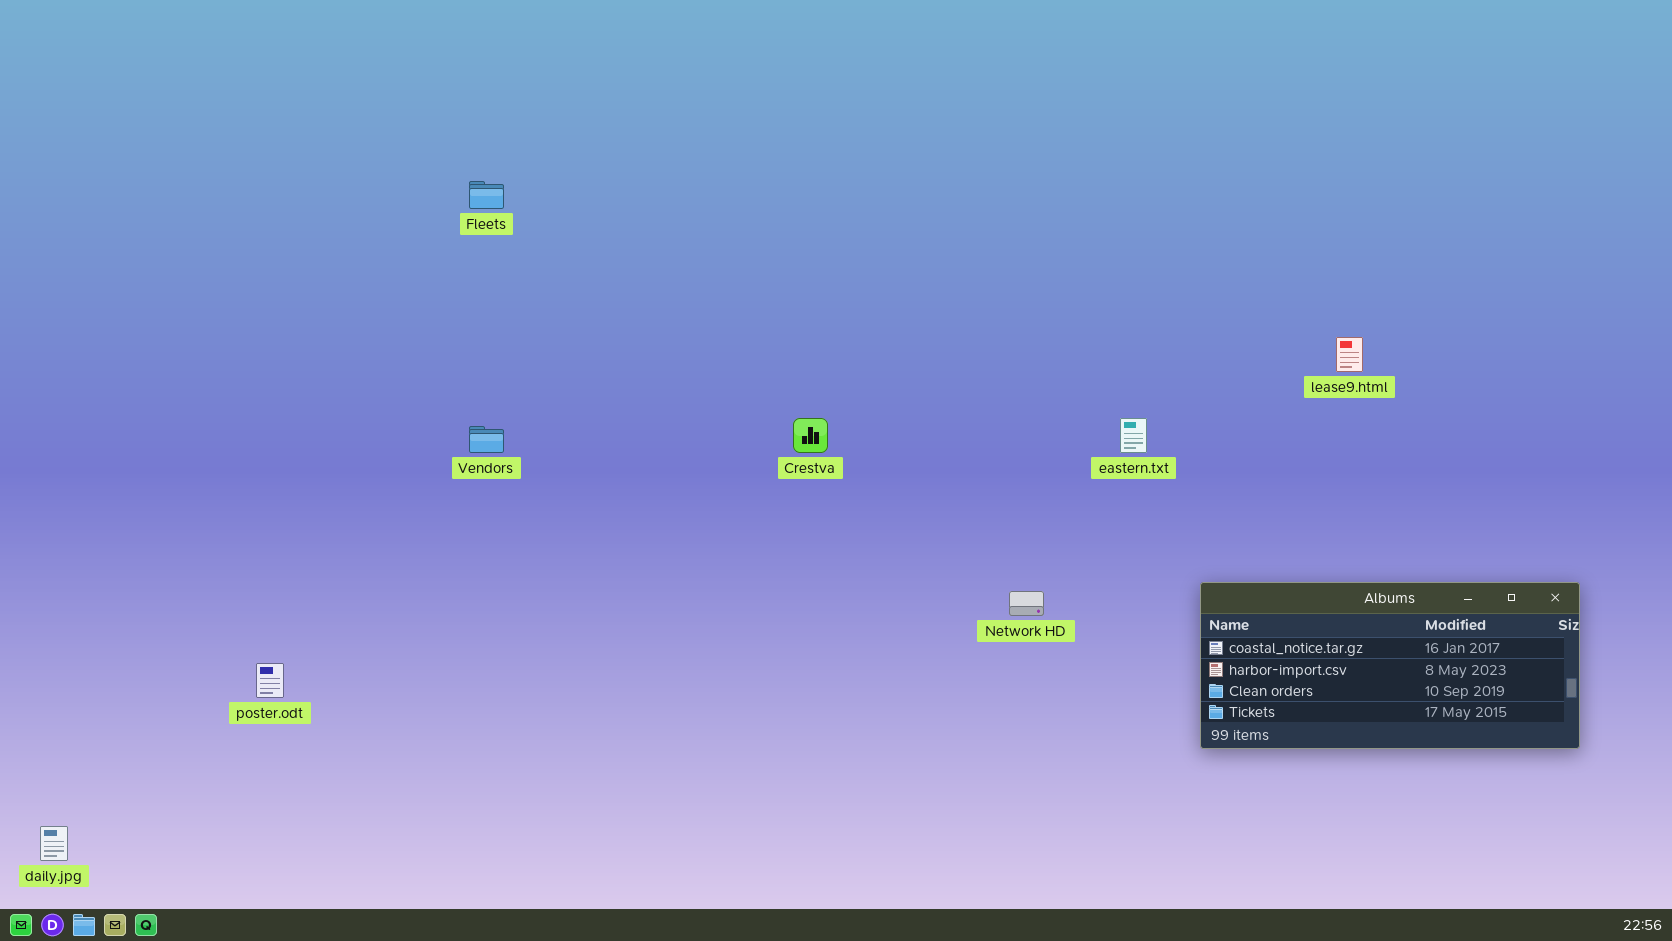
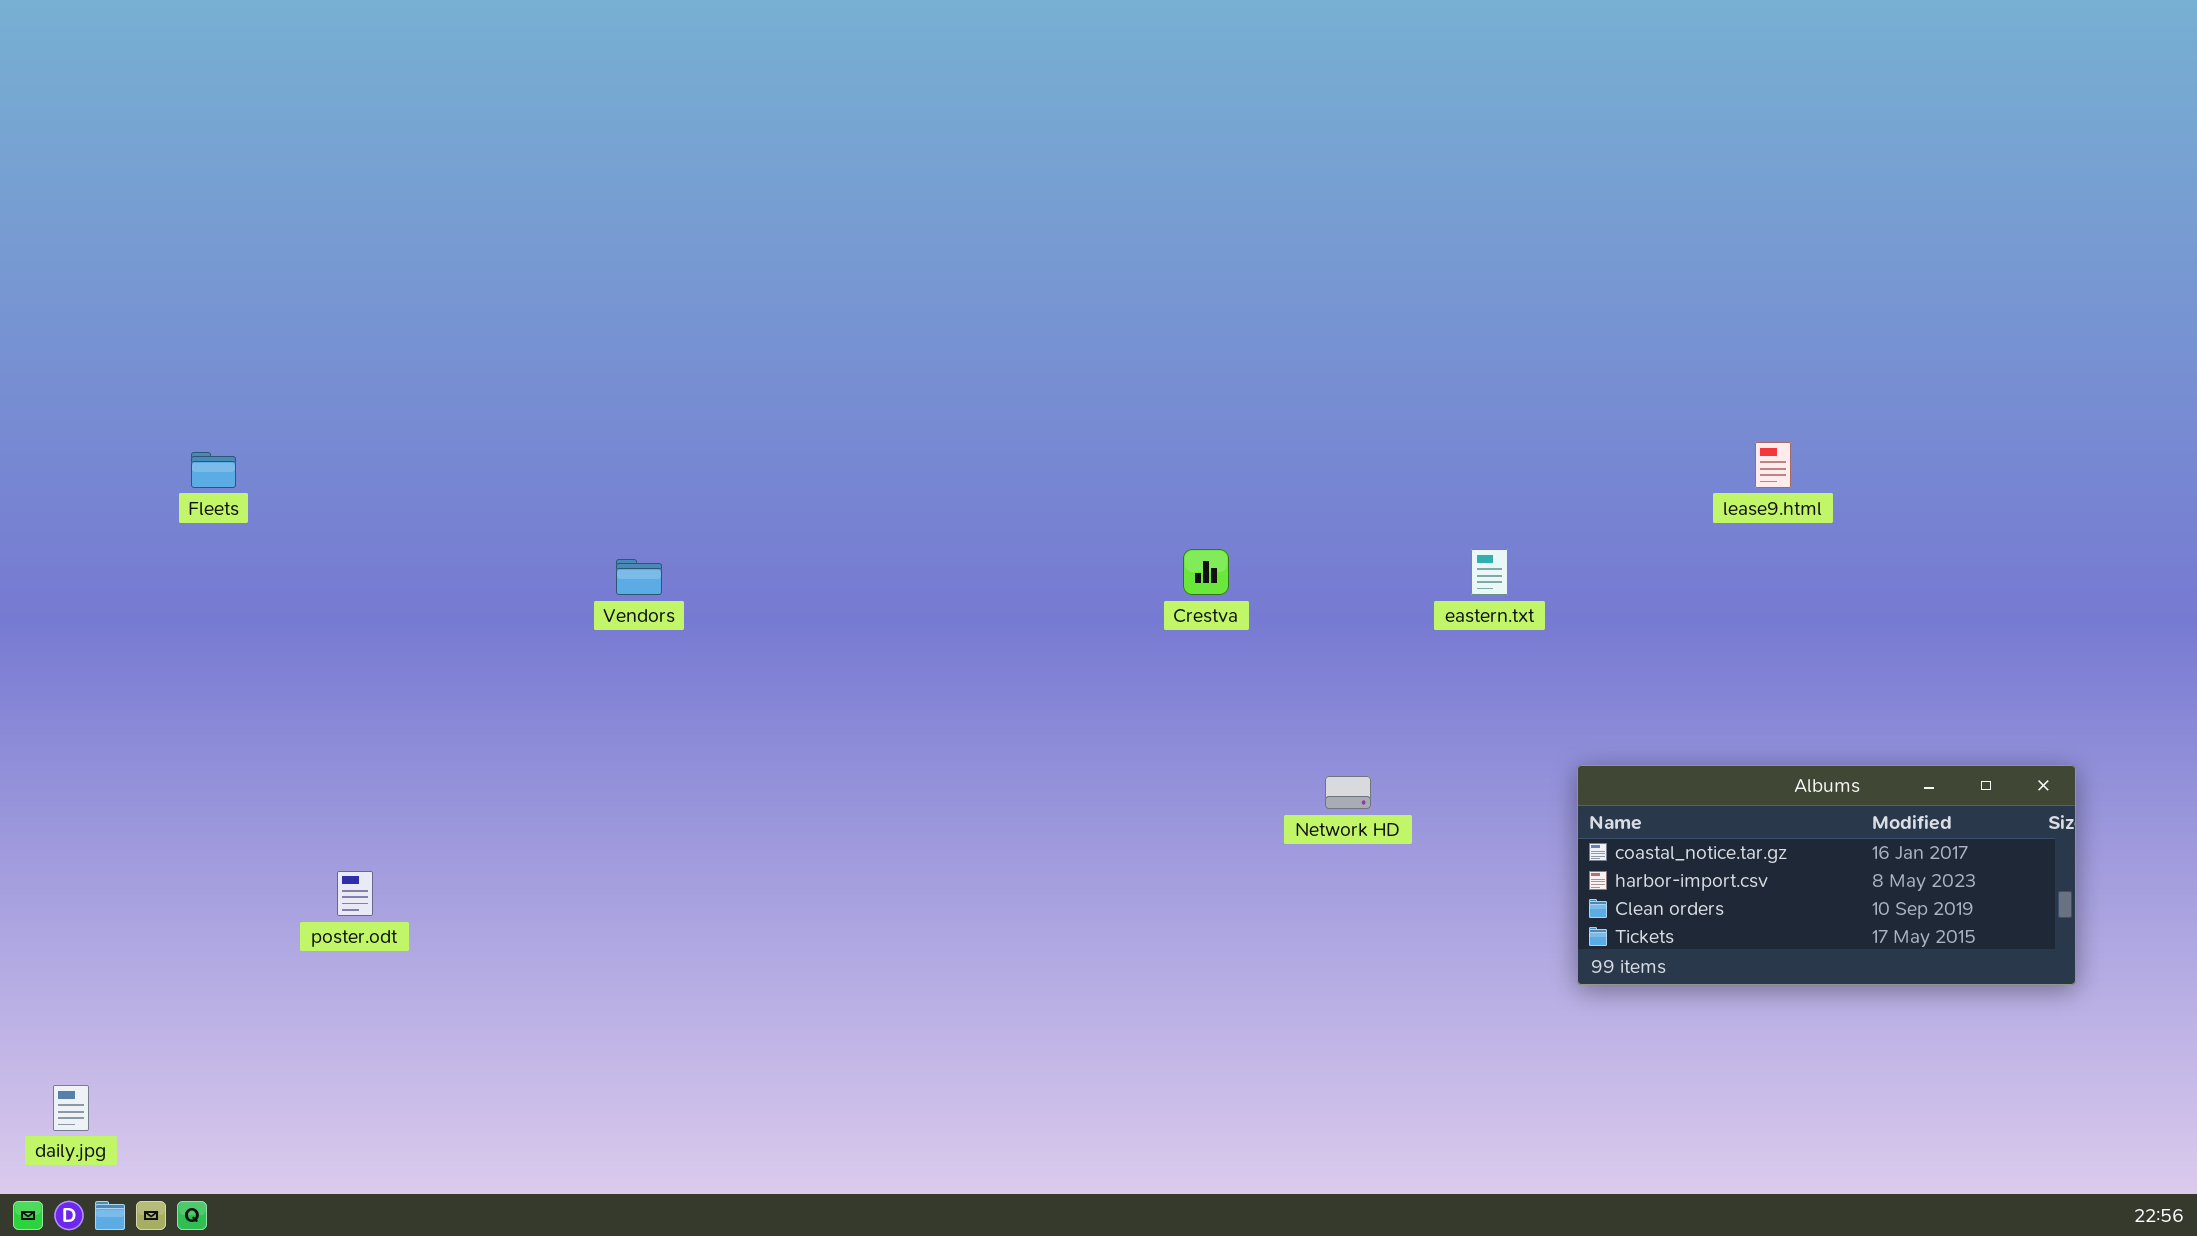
Fleets: [469,181,504,209] -> [191,452,236,488], moved
Crestva: [793,418,828,453] -> [1183,549,1229,595], moved

